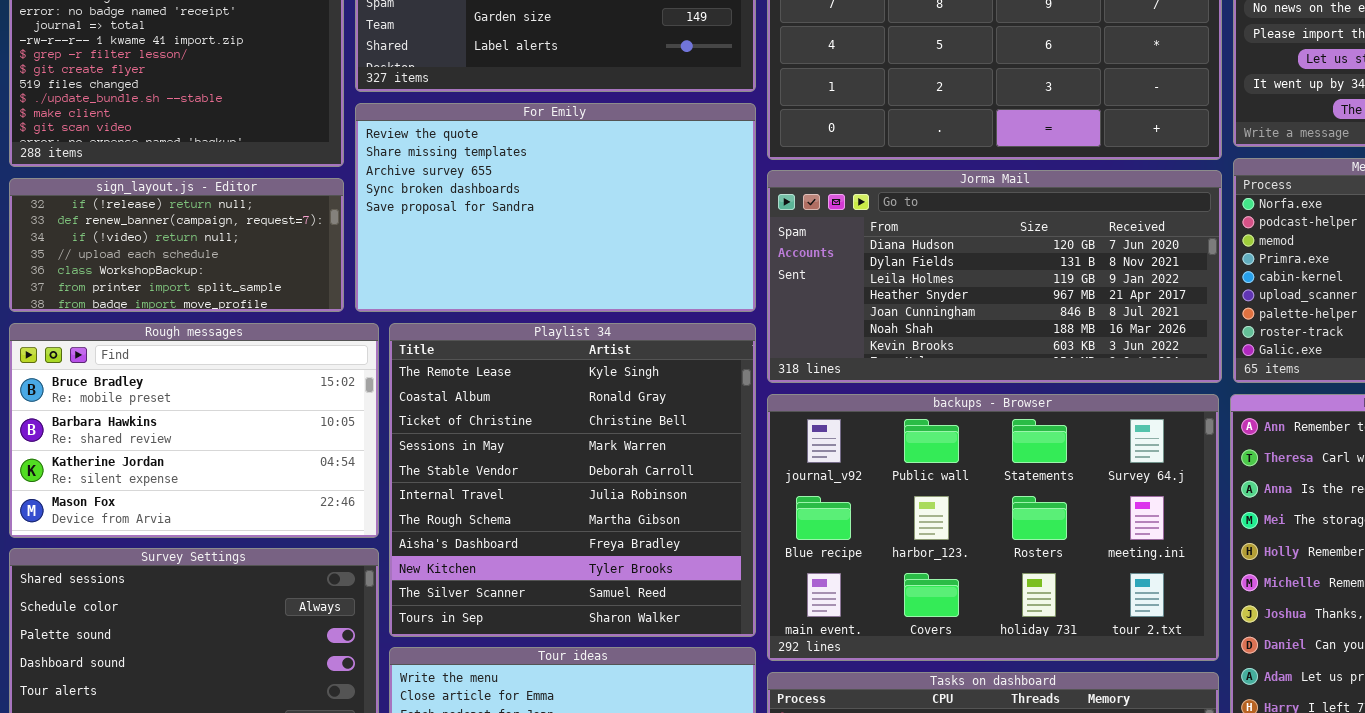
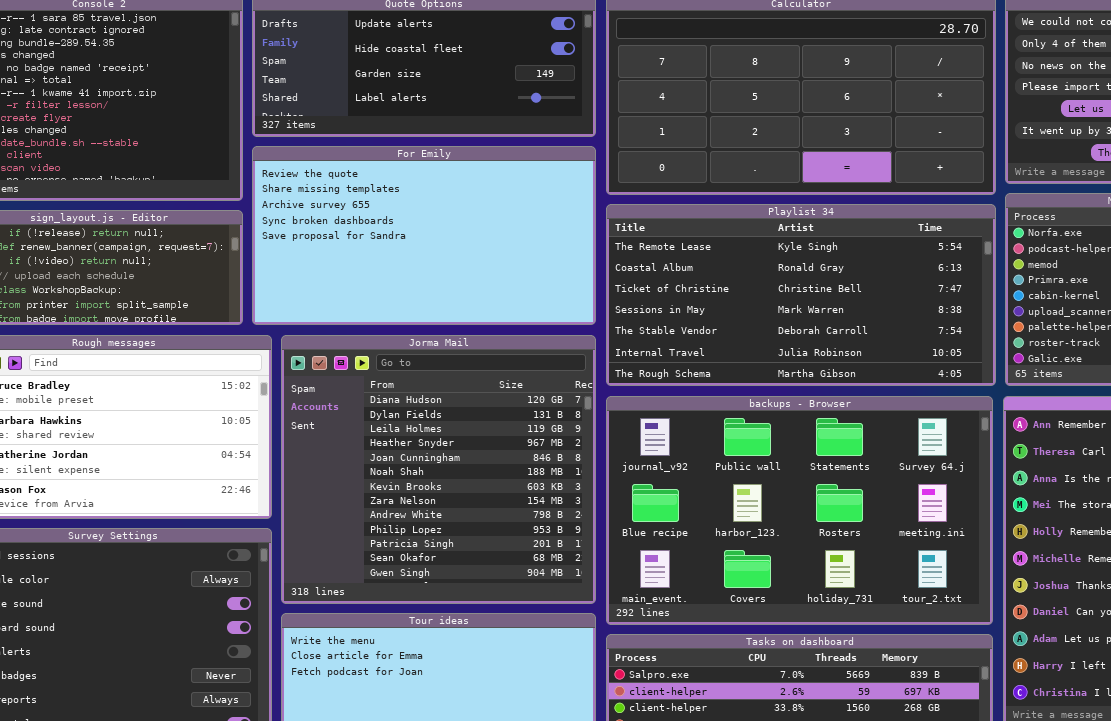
Jorma Mail: [767,170,1222,383] -> [281,335,596,604], moved, resized
Playlist 34: [389,323,756,637] -> [606,204,996,386], moved, resized

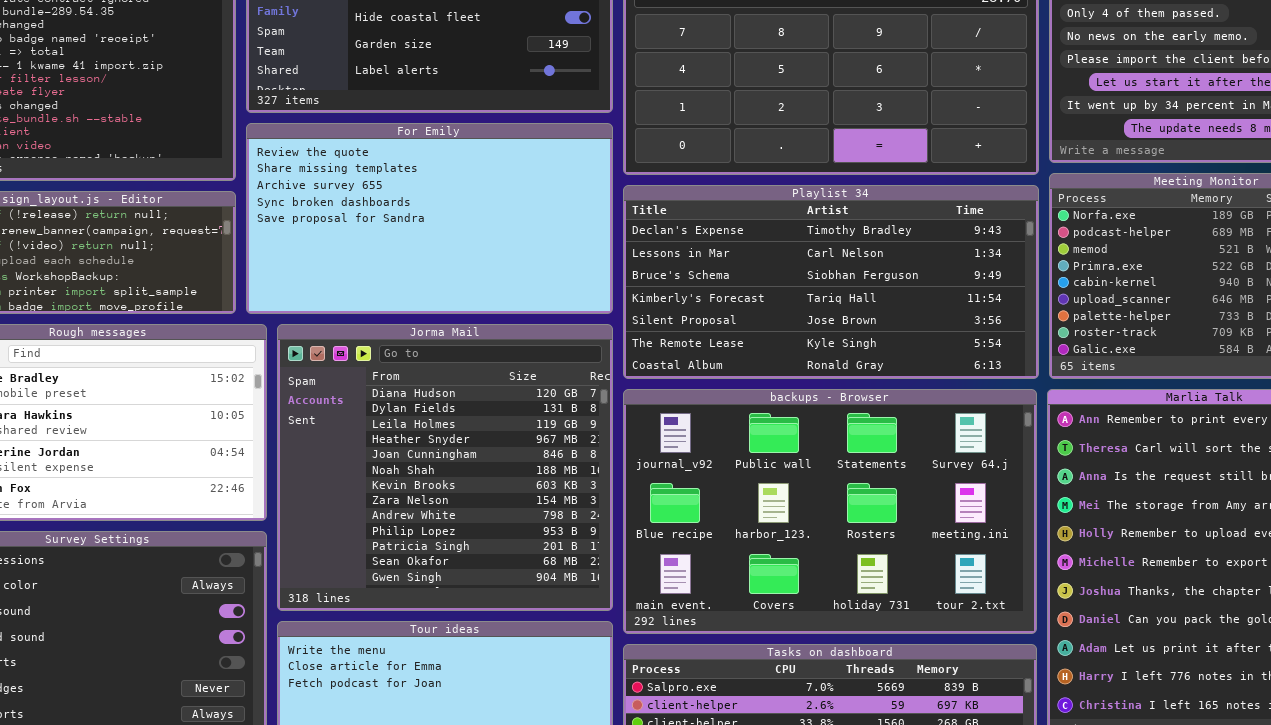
Playlist 34: [606,204,996,386] -> [623,185,1039,379], scrolled up 5 rows

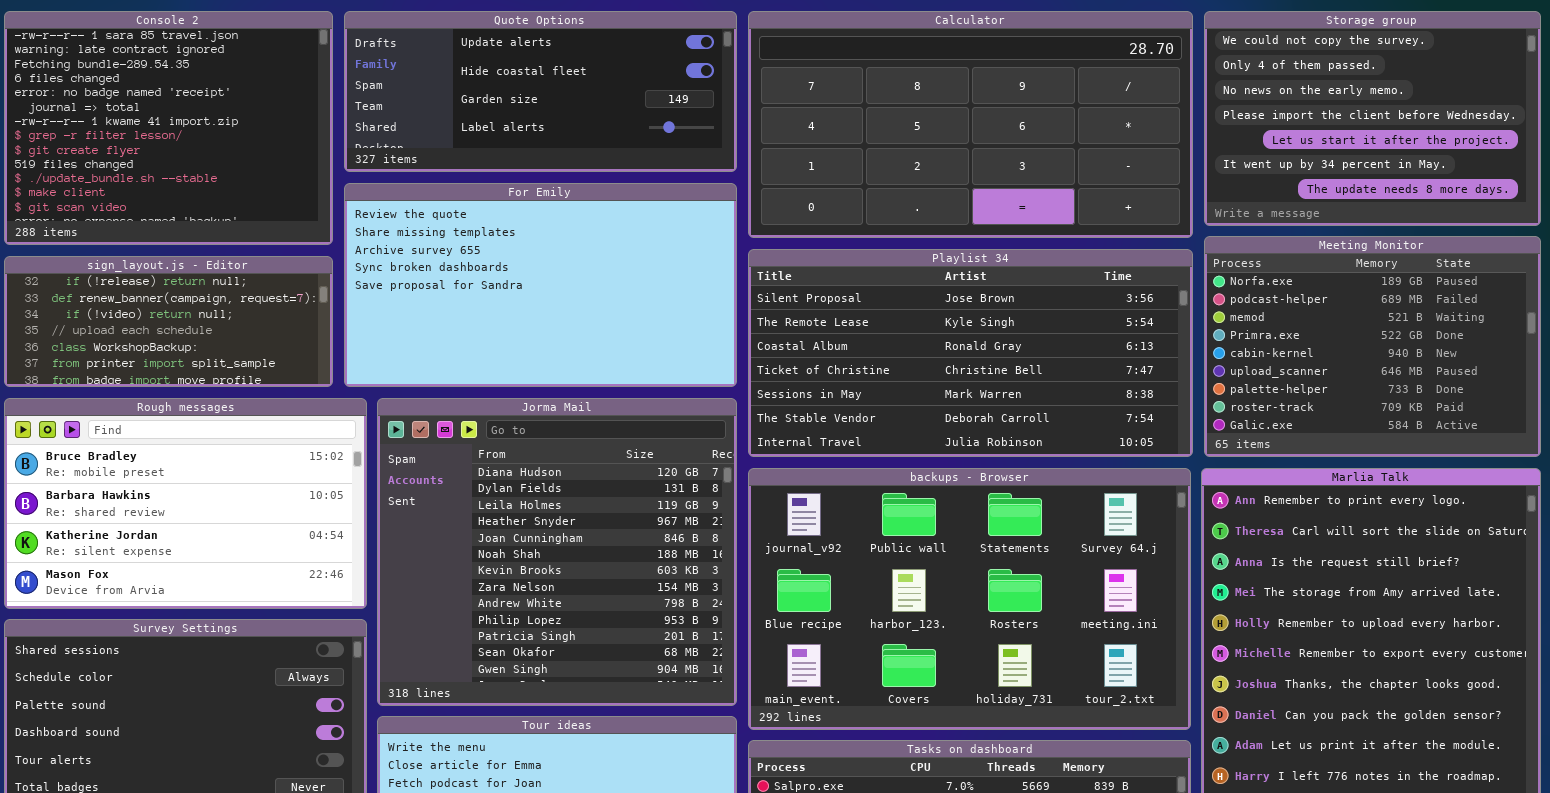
Playlist 34: [623,185,1039,379] -> [748,249,1193,457], scrolled down 4 rows

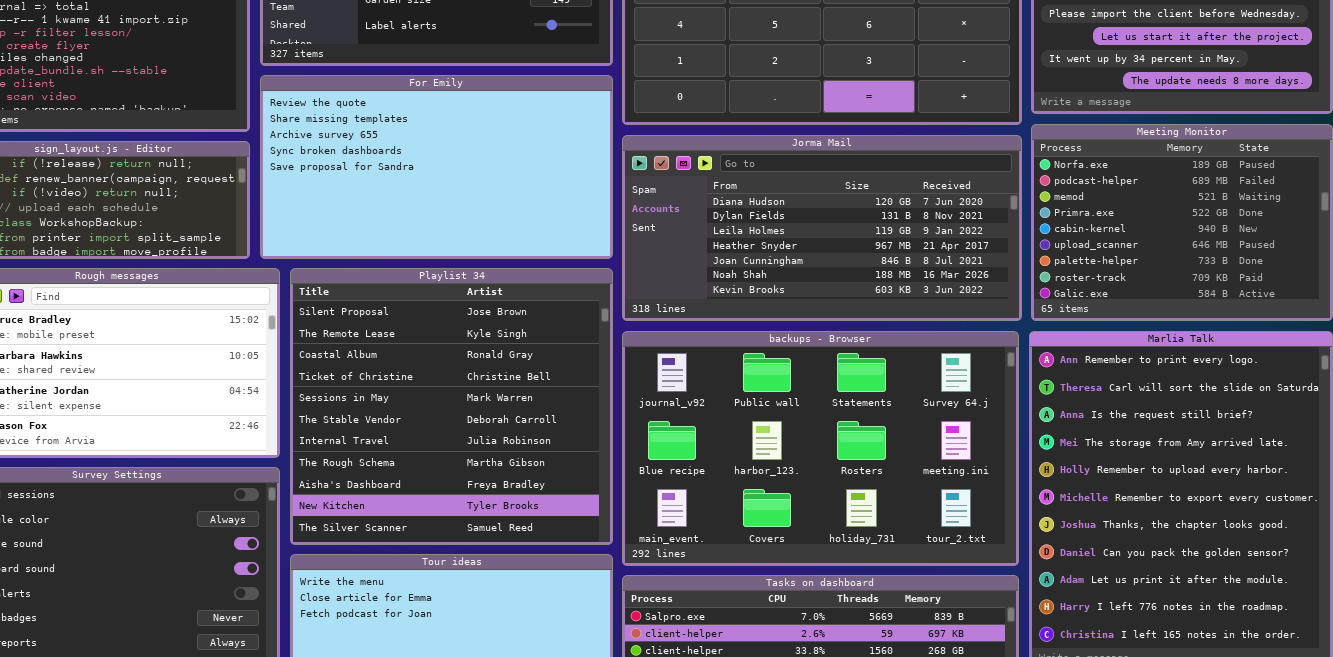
Playlist 34: [748,249,1193,457] -> [290,268,613,545], moved, resized
Jorma Mail: [377,398,737,706] -> [622,135,1022,321], moved, resized

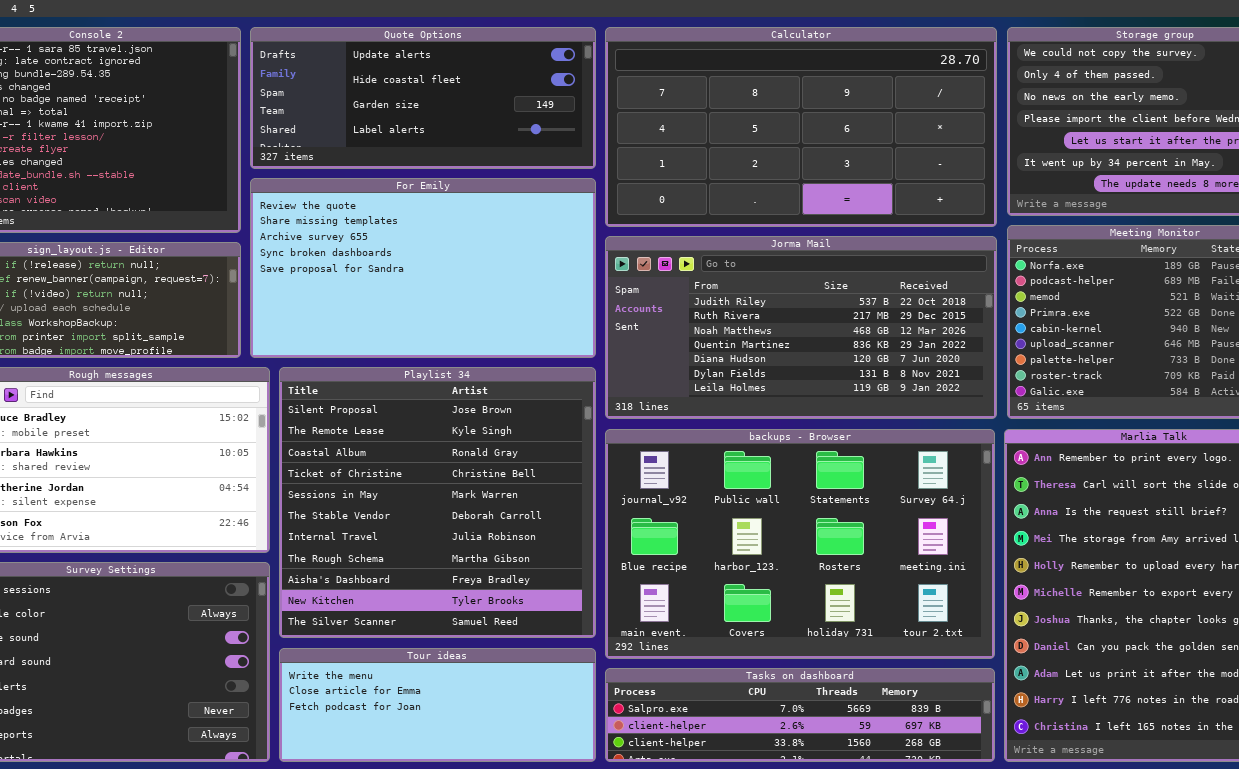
Jorma Mail: [622,135,1022,321] -> [605,236,997,419], scrolled up 4 rows

